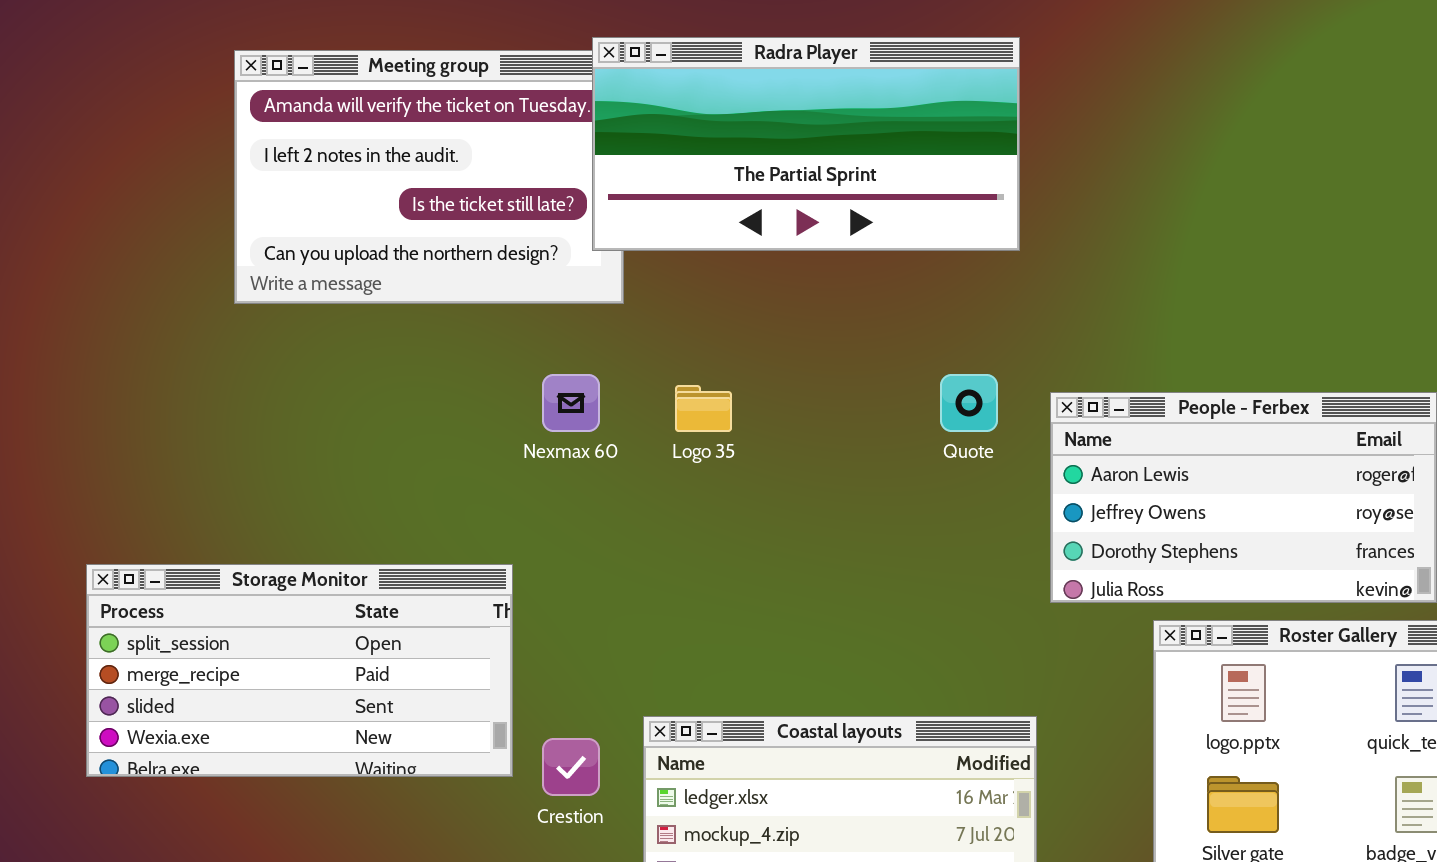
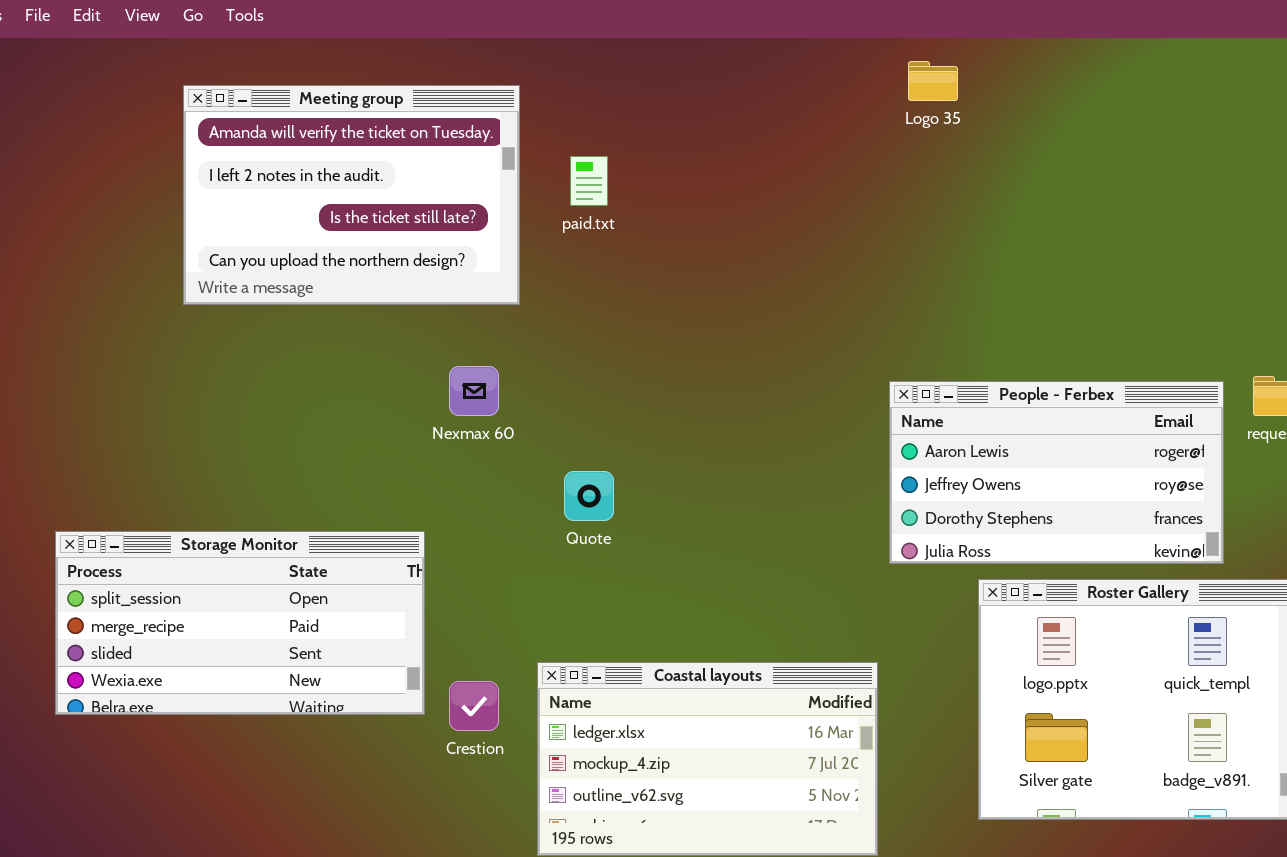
Radra Player: [592,37,1020,251] -> none, closed
Quote: [940,374,998,432] -> [564,471,614,521], moved
Logo 35: [675,385,732,432] -> [908,61,958,101], moved

